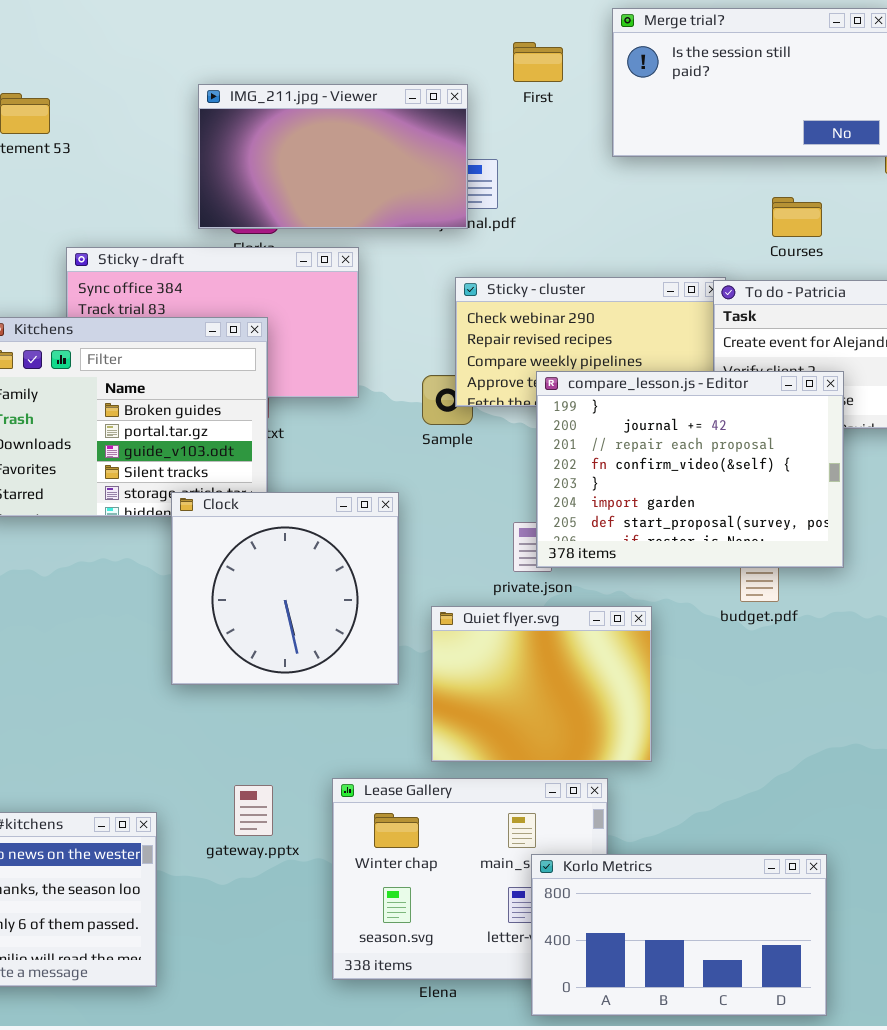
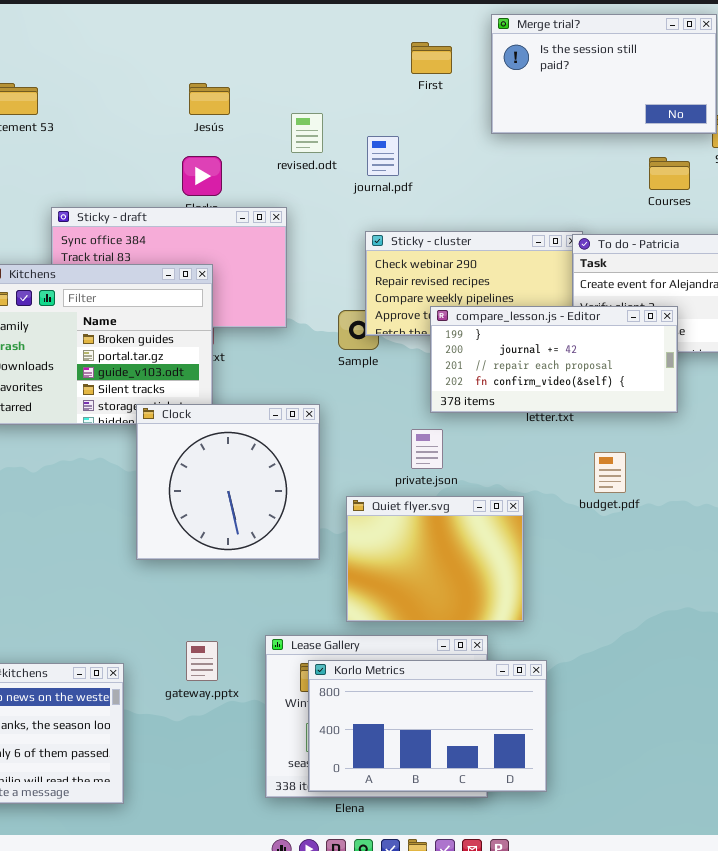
IMG_211.jpg - Viewer: [198,84,468,229] -> none, closed
Courses: [772,197,822,237] -> [649,157,690,190], moved
compare_lesson.js - Editor: [536,371,844,568] -> [430,306,678,413], resized
Korlo Metrics: [531,854,827,1016] -> [308,660,547,792], moved

